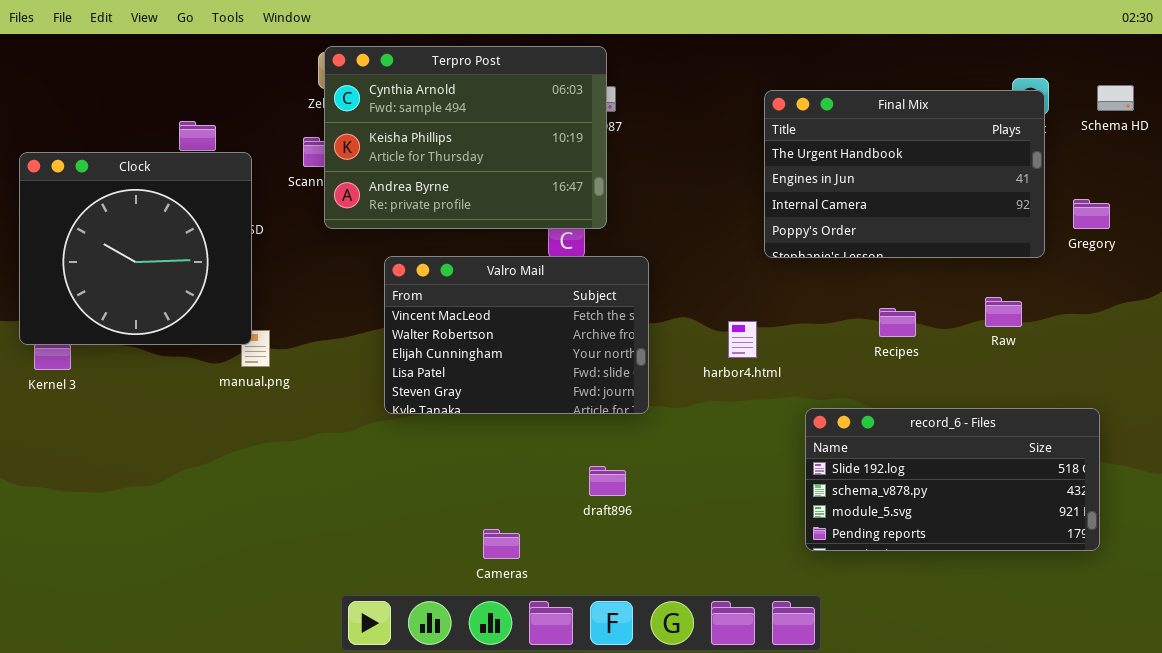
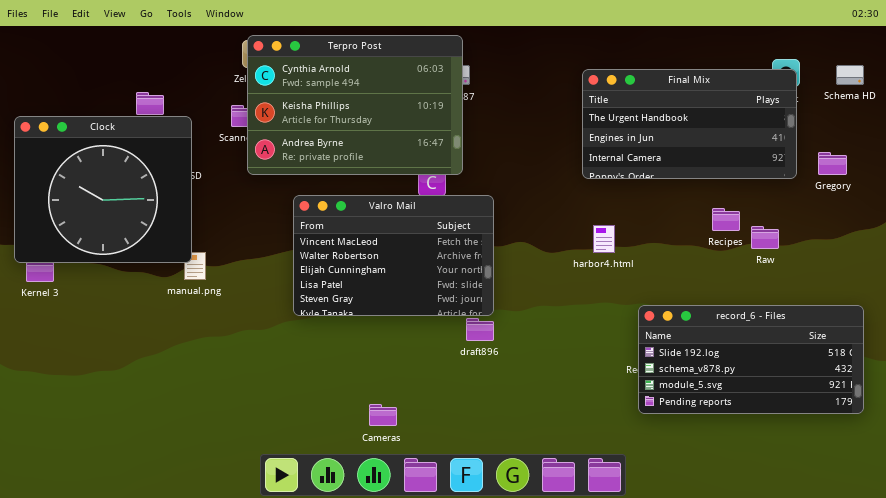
Final Mix: [764,90,1045,258] -> [582,69,797,179], resized
Recipes: [879,308,916,337] -> [712,208,740,231], moved
harbor4.html: [728,321,757,358] -> [593,225,615,253], moved
record_6 - Files: [805,408,1100,551] -> [638,305,864,414], moved
draft896: [589,466,626,496] -> [466,318,494,341], moved

